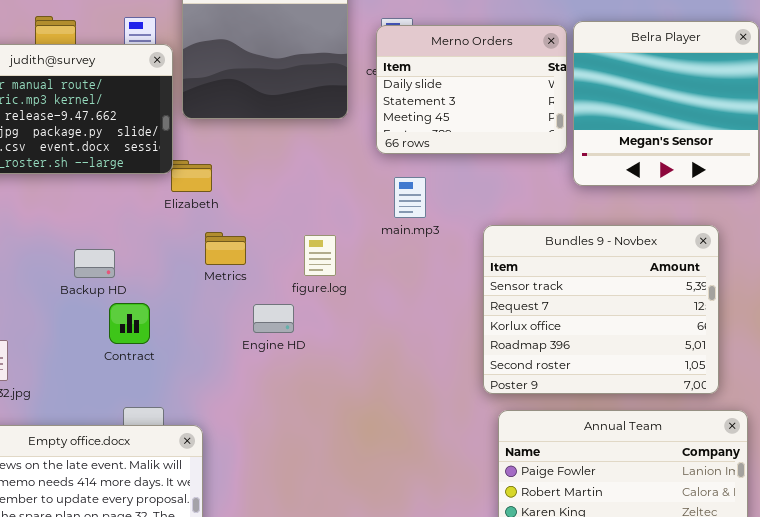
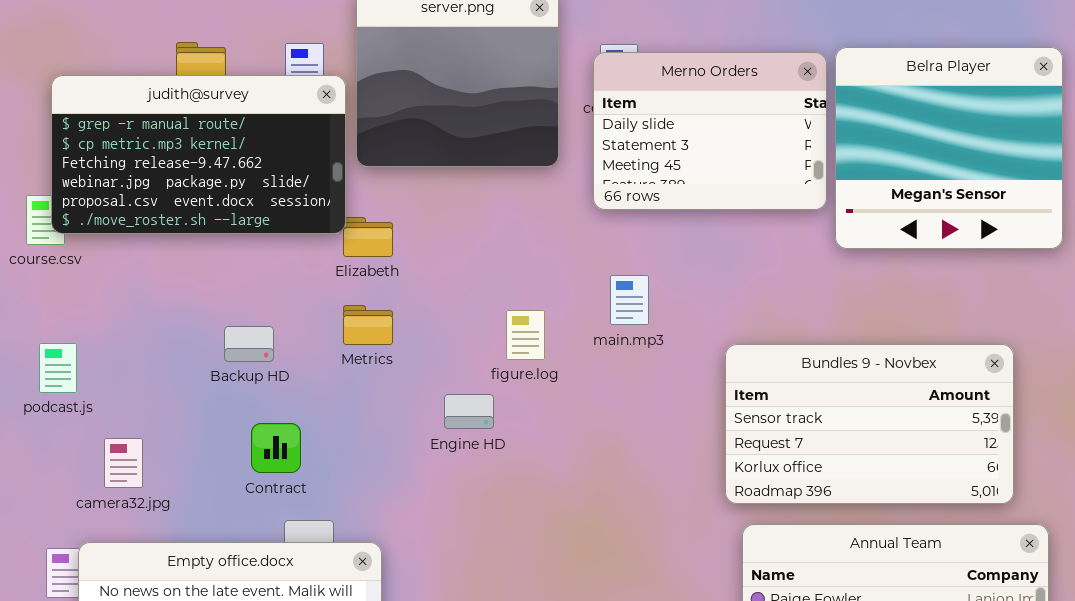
main.mp3: [394,177,426,218] -> [610,275,649,325], moved
Bundles 9 - Novbex: [483,225,719,394] -> [725,344,1014,504], resized
Metrics: [205,232,246,265] -> [343,305,393,345], moved
Contract: [109,303,150,344] -> [251,423,301,473], moved

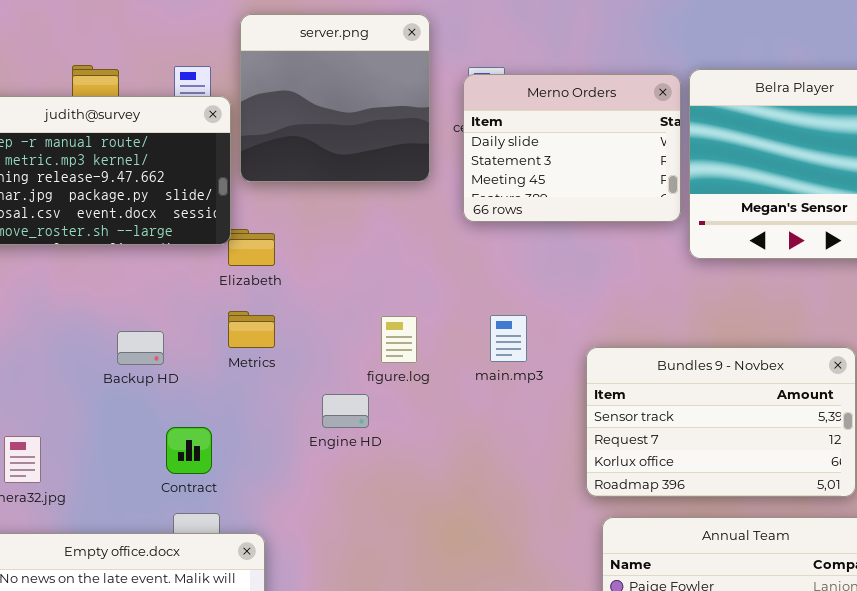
main.mp3: [610,275,649,325] -> [490,315,527,362], moved
Contract: [251,423,301,473] -> [166,427,212,474], moved

